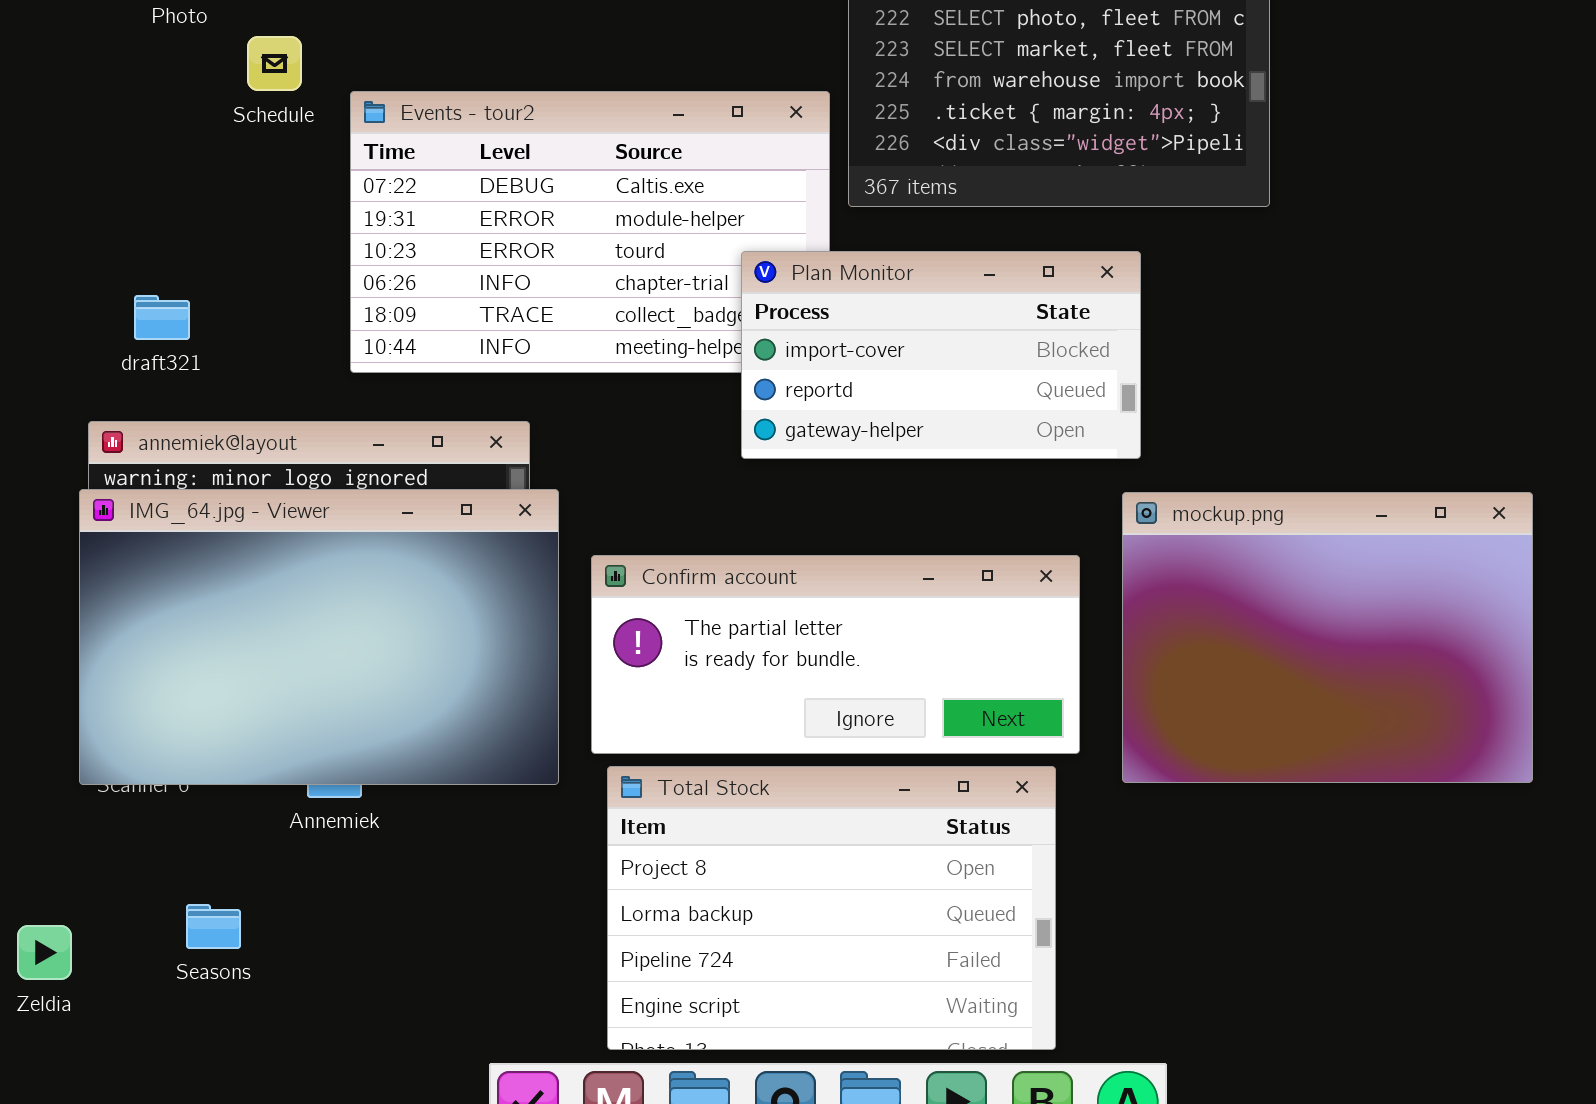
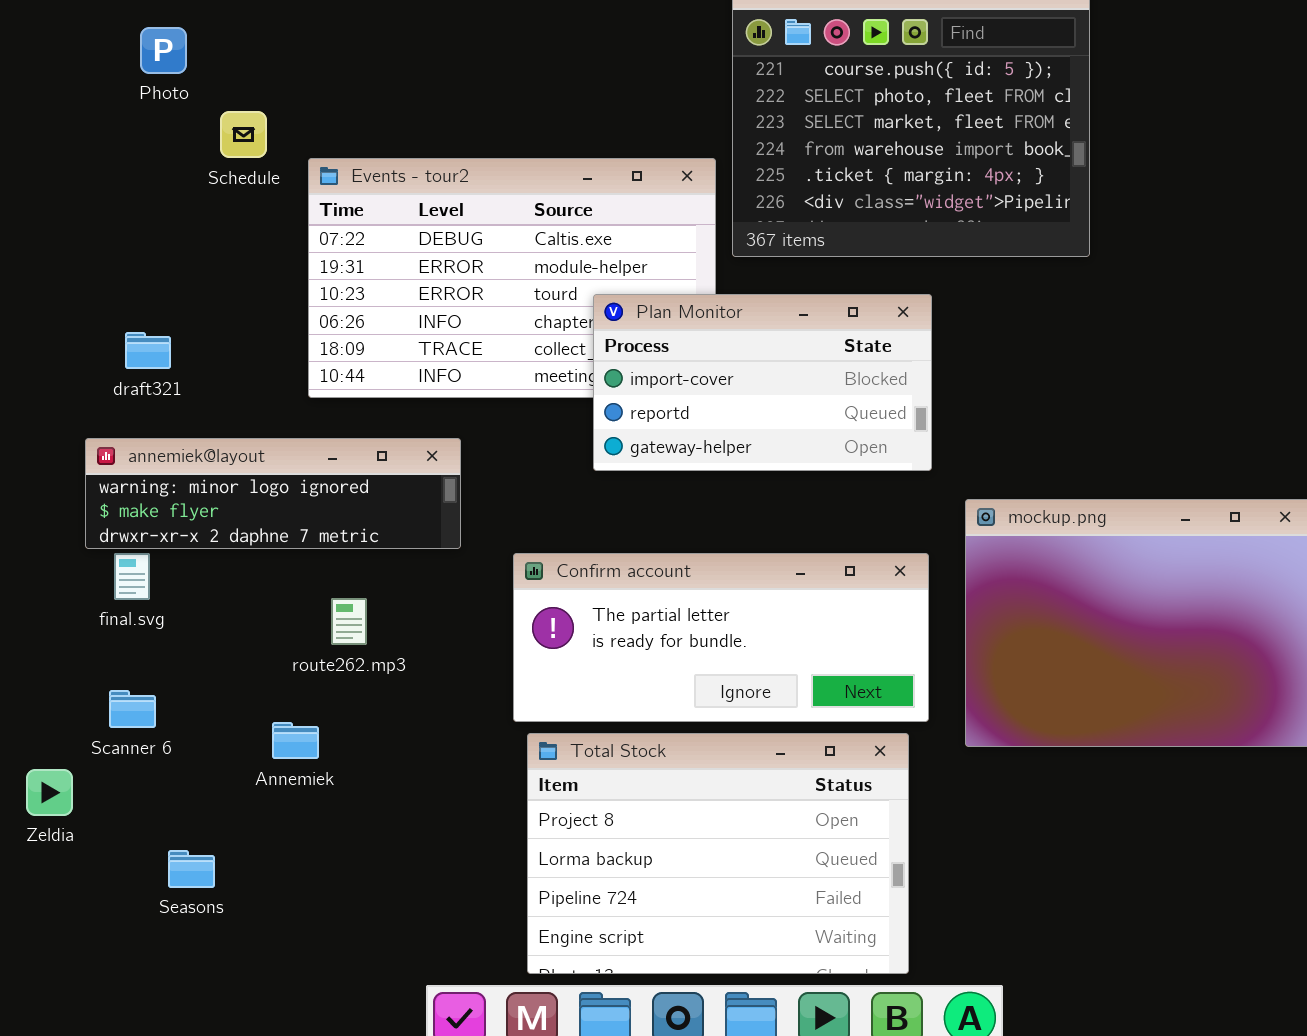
Plan Monitor: [741,251,1141,459] -> [593,294,932,471], moved
IMG_64.jpg - Viewer: [79,489,559,785] -> none, closed
Zeldia: [17,925,72,980] -> [26,769,73,816], moved

